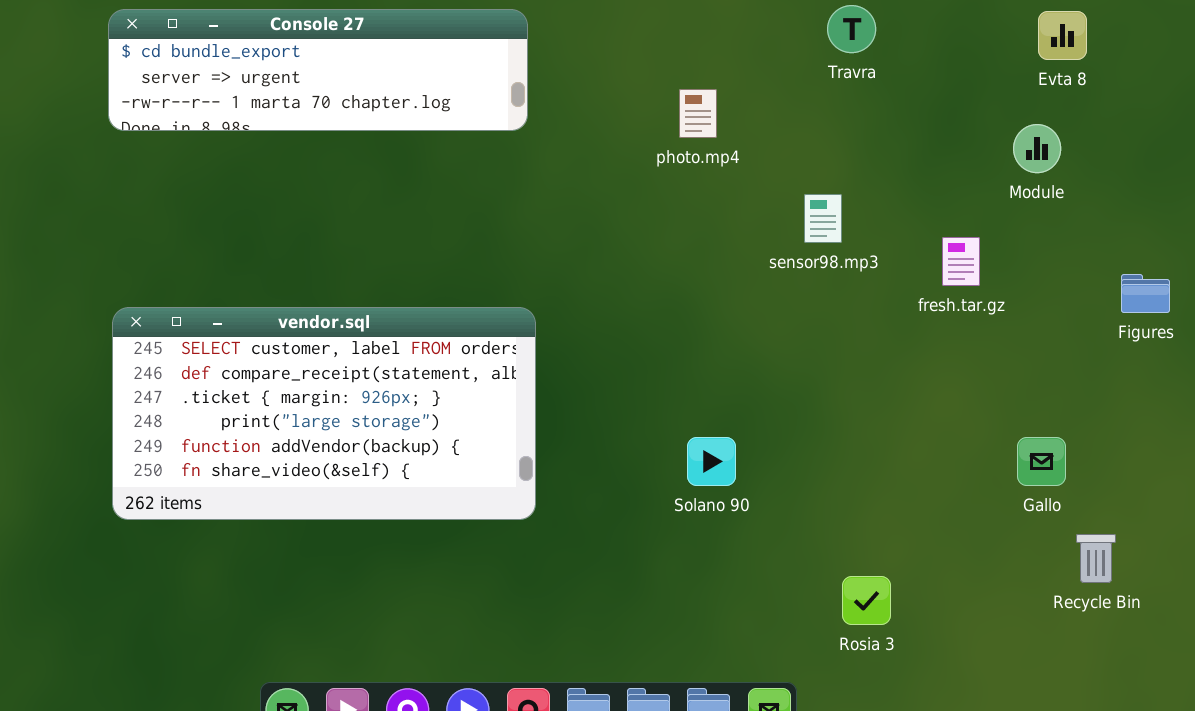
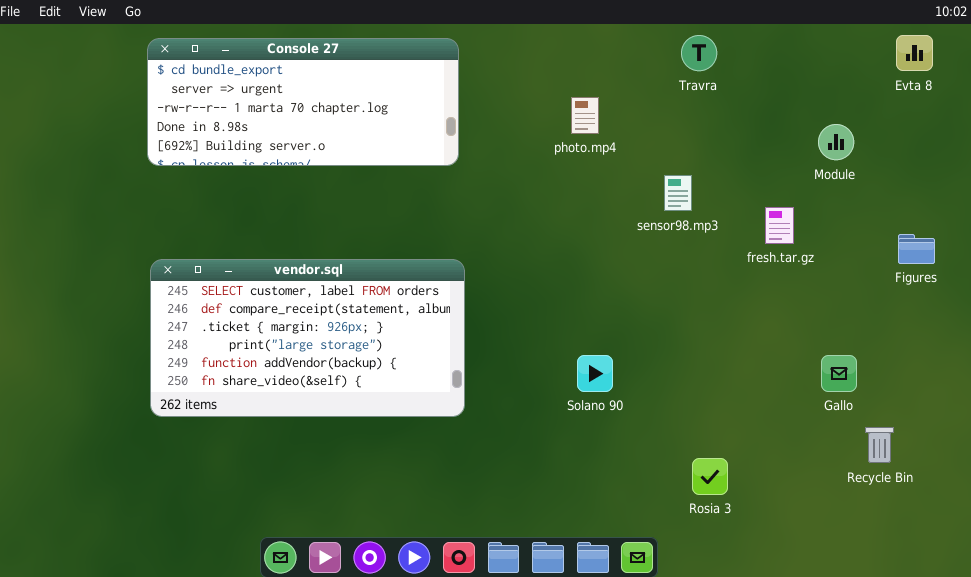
Console 27: [108,9,528,131] -> [147,38,459,166], resized
Evta 8: [1038,11,1087,60] -> [896,35,933,71], moved

